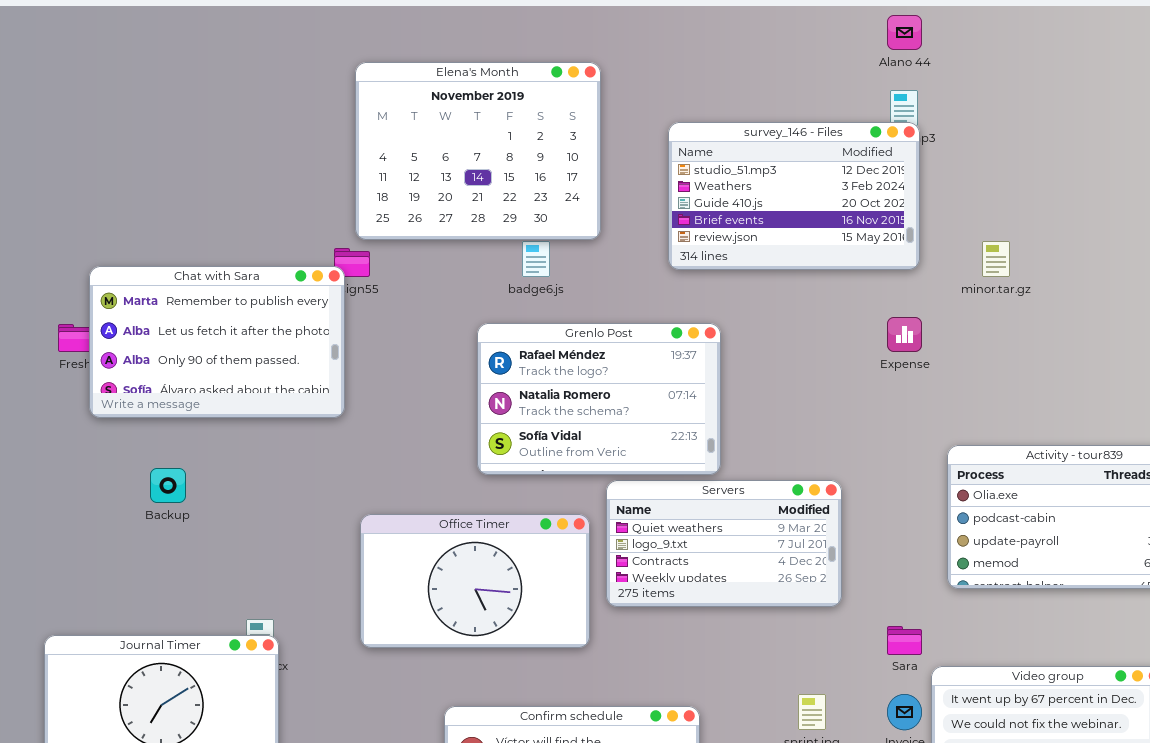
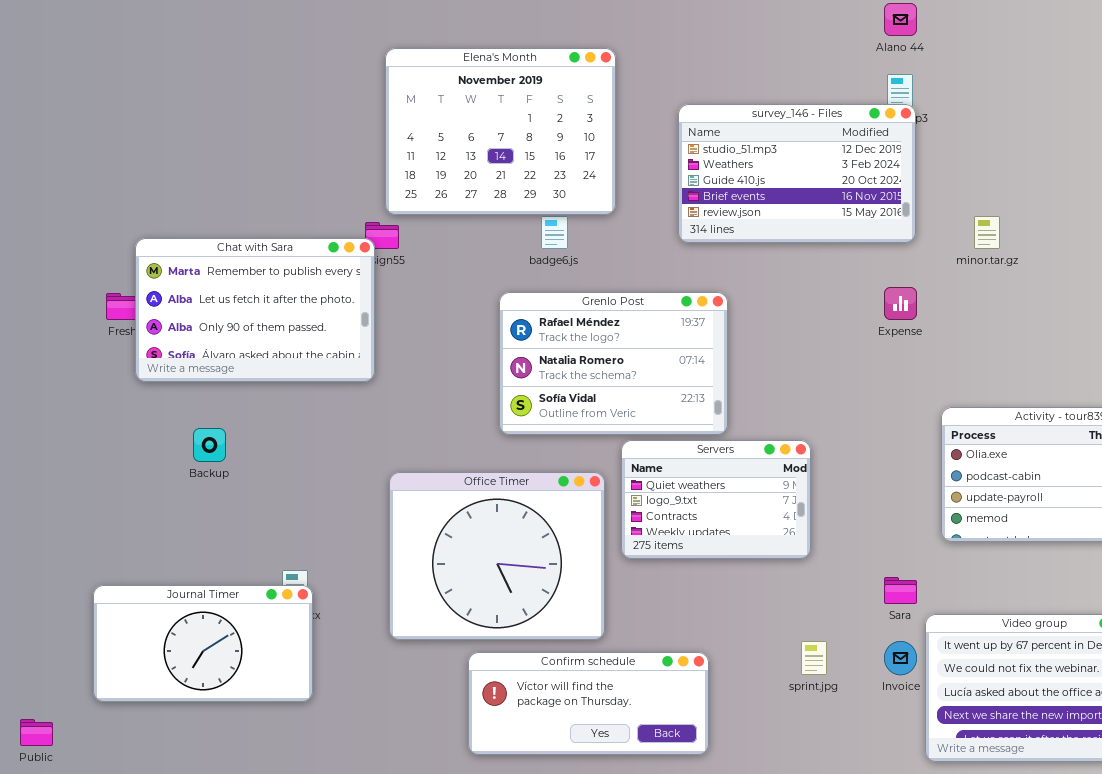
Servers: [606,480,842,607] -> [621,440,811,559], resized
Office Timer: [360,514,590,648] -> [389,472,605,640], resized

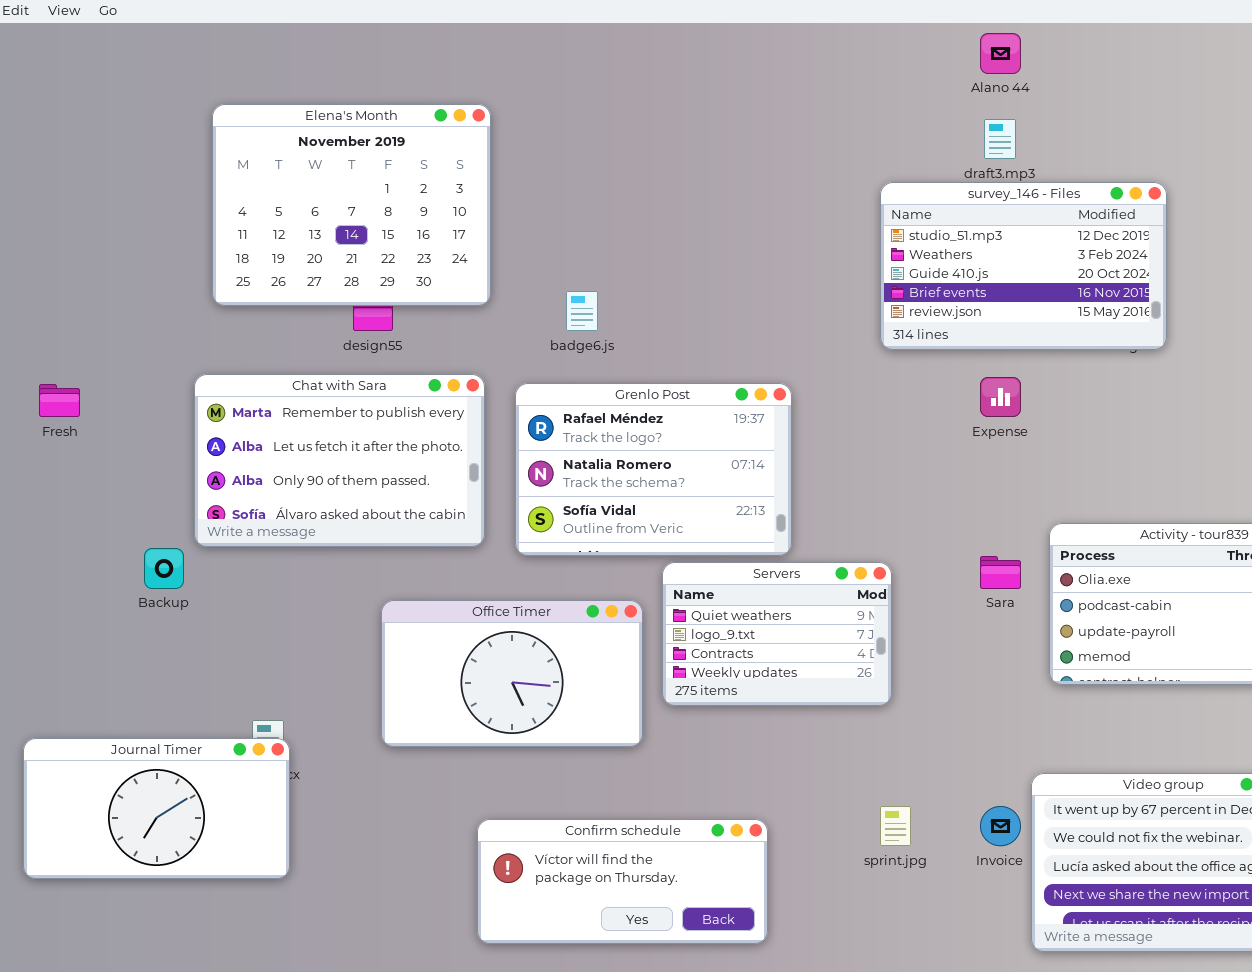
Elena's Month: [385,48,616,215] -> [212,104,491,306], moved
survey_146 - Files: [678,104,916,243] -> [880,182,1167,350], moved
Chat with Sara: [135,238,375,382] -> [194,374,485,547], moved
Office Timer: [389,472,605,640] -> [381,600,643,747], resized
Sara: [884,577,917,604] -> [980,556,1021,589], moved

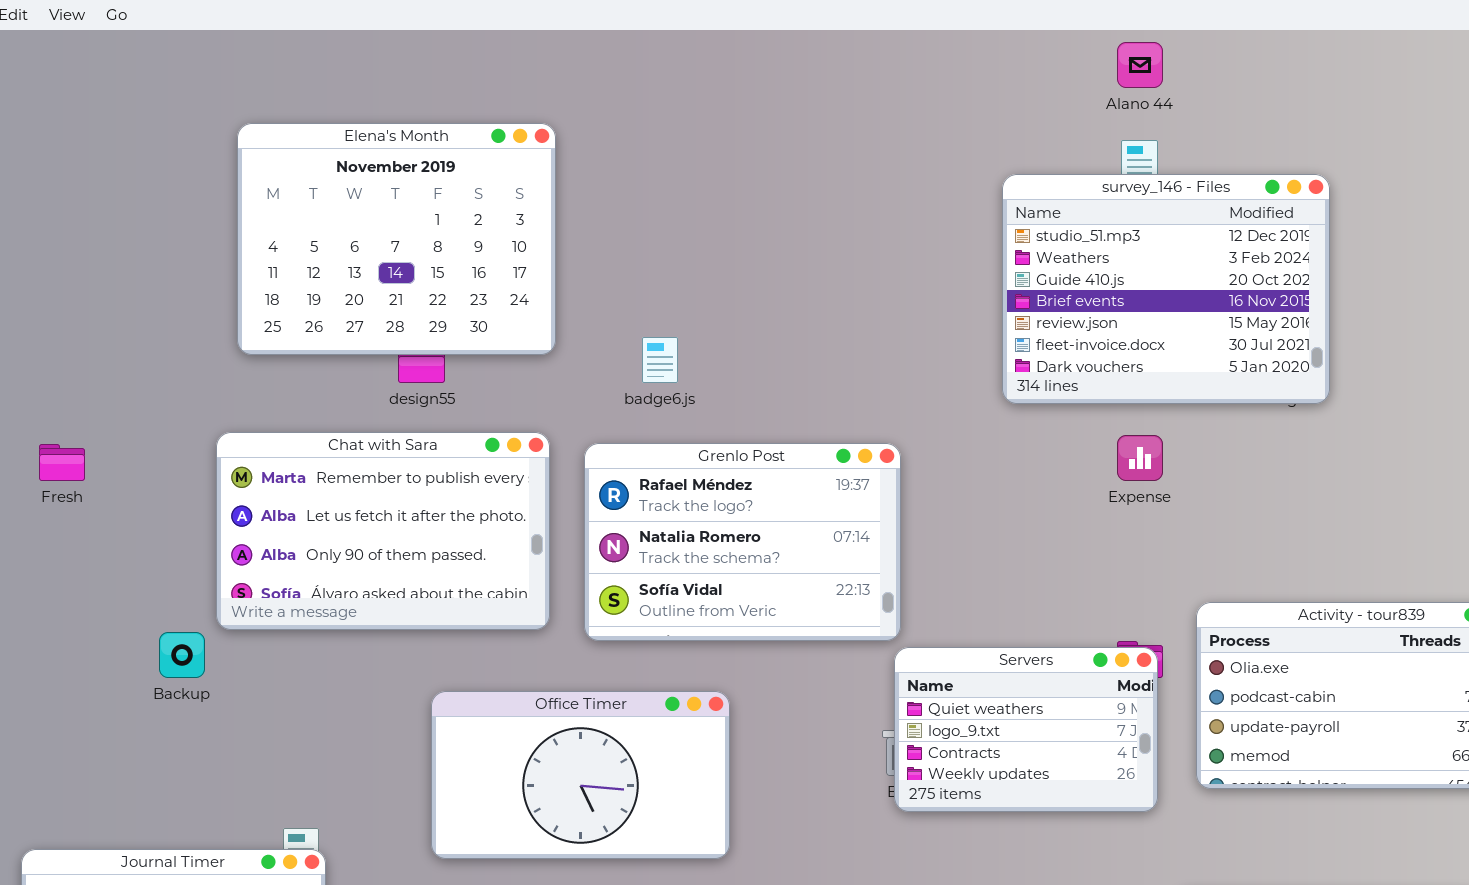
survey_146 - Files: [880,182,1167,350] -> [1002,174,1330,404], resized
Servers: [662,562,892,706] -> [894,647,1158,812], moved

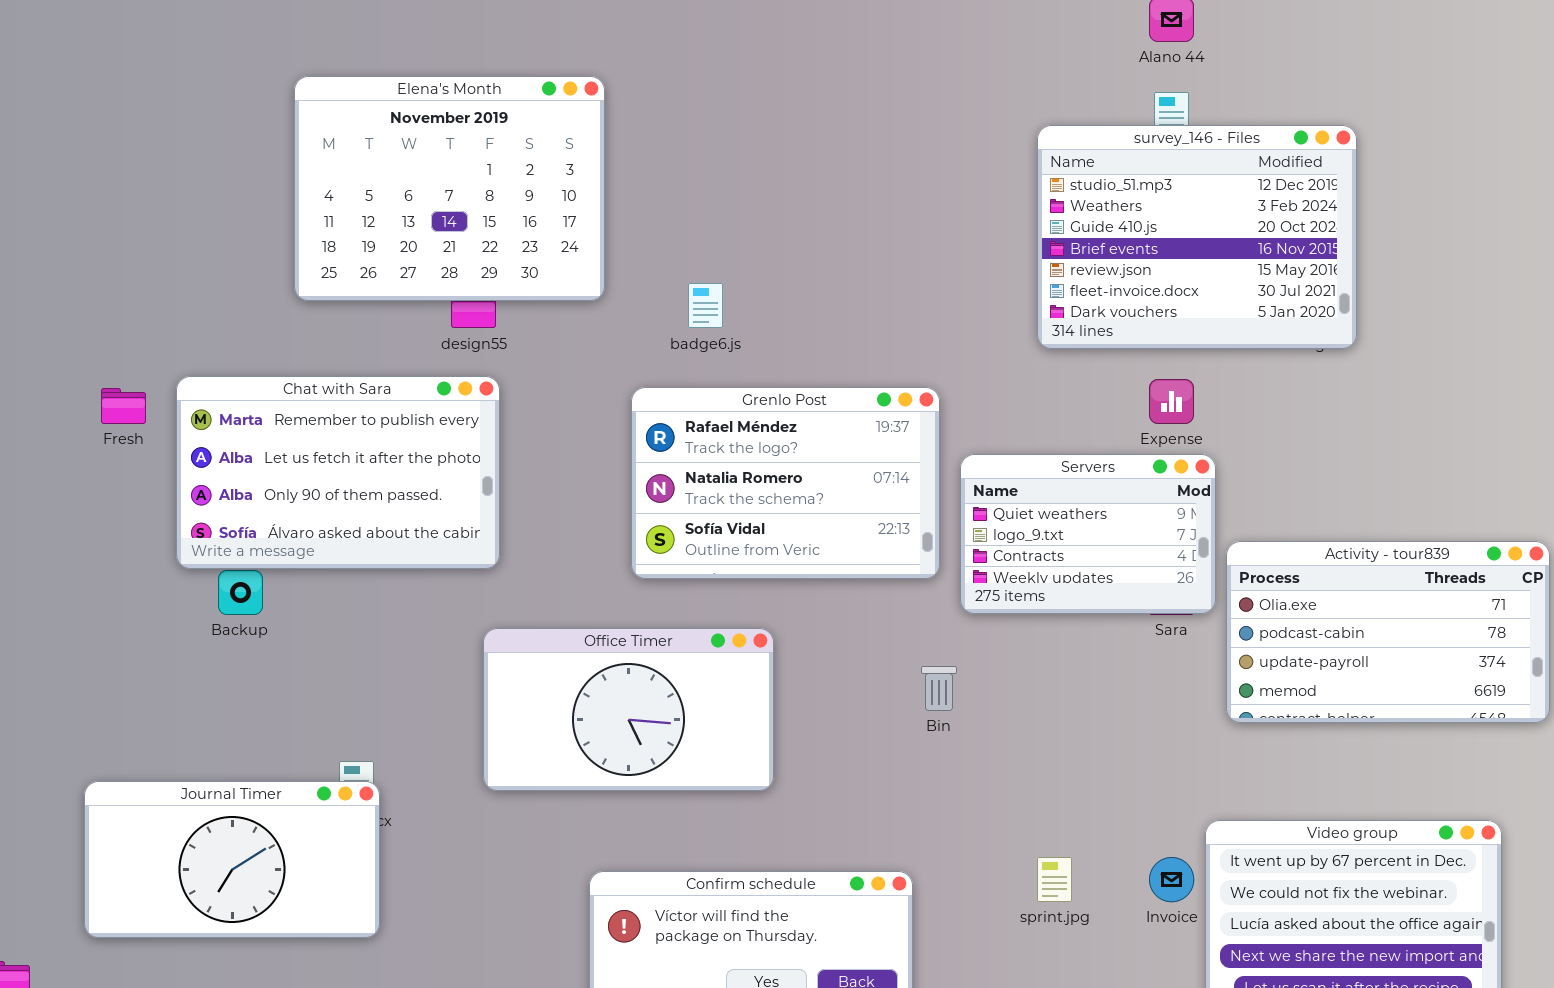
Chat with Sara: [216,432,550,630] -> [176,376,500,569], moved
Servers: [894,647,1158,812] -> [960,454,1216,614], moved

